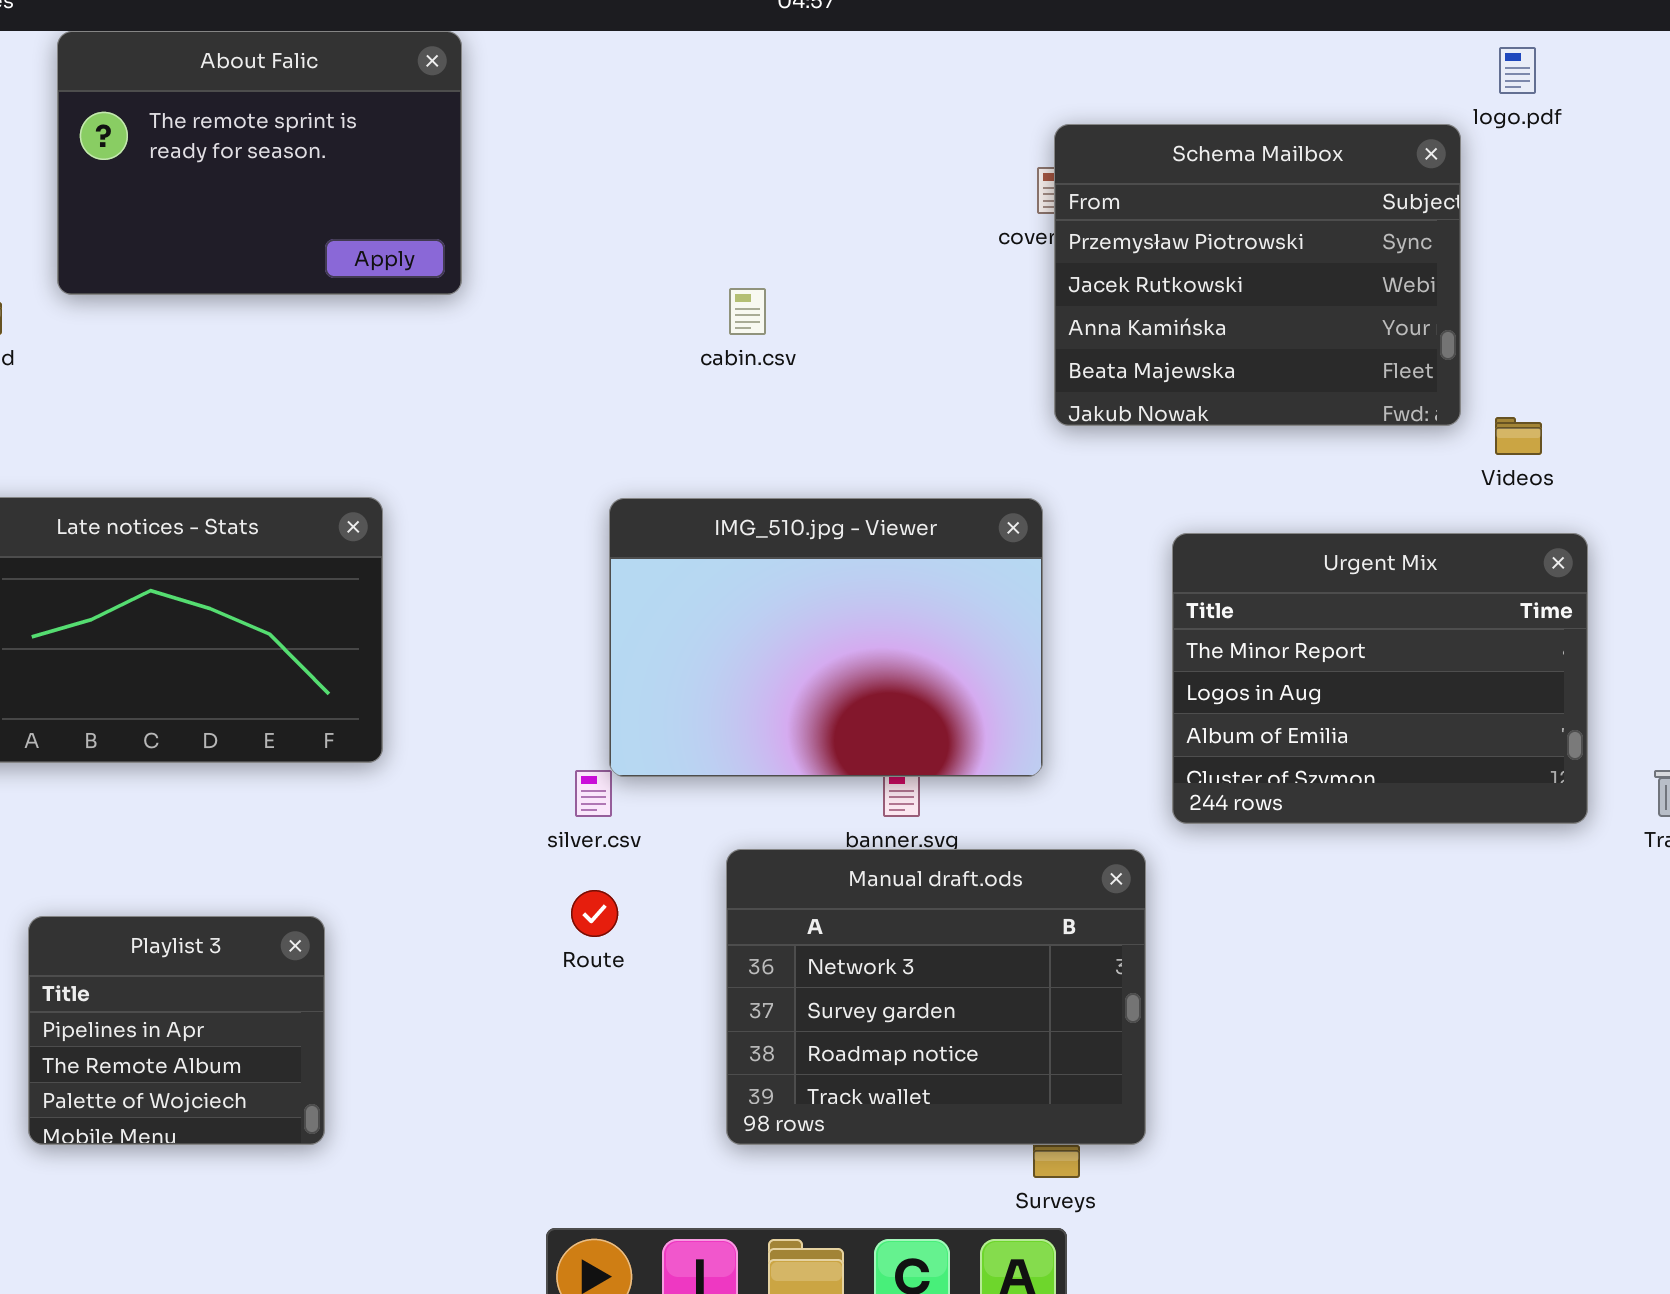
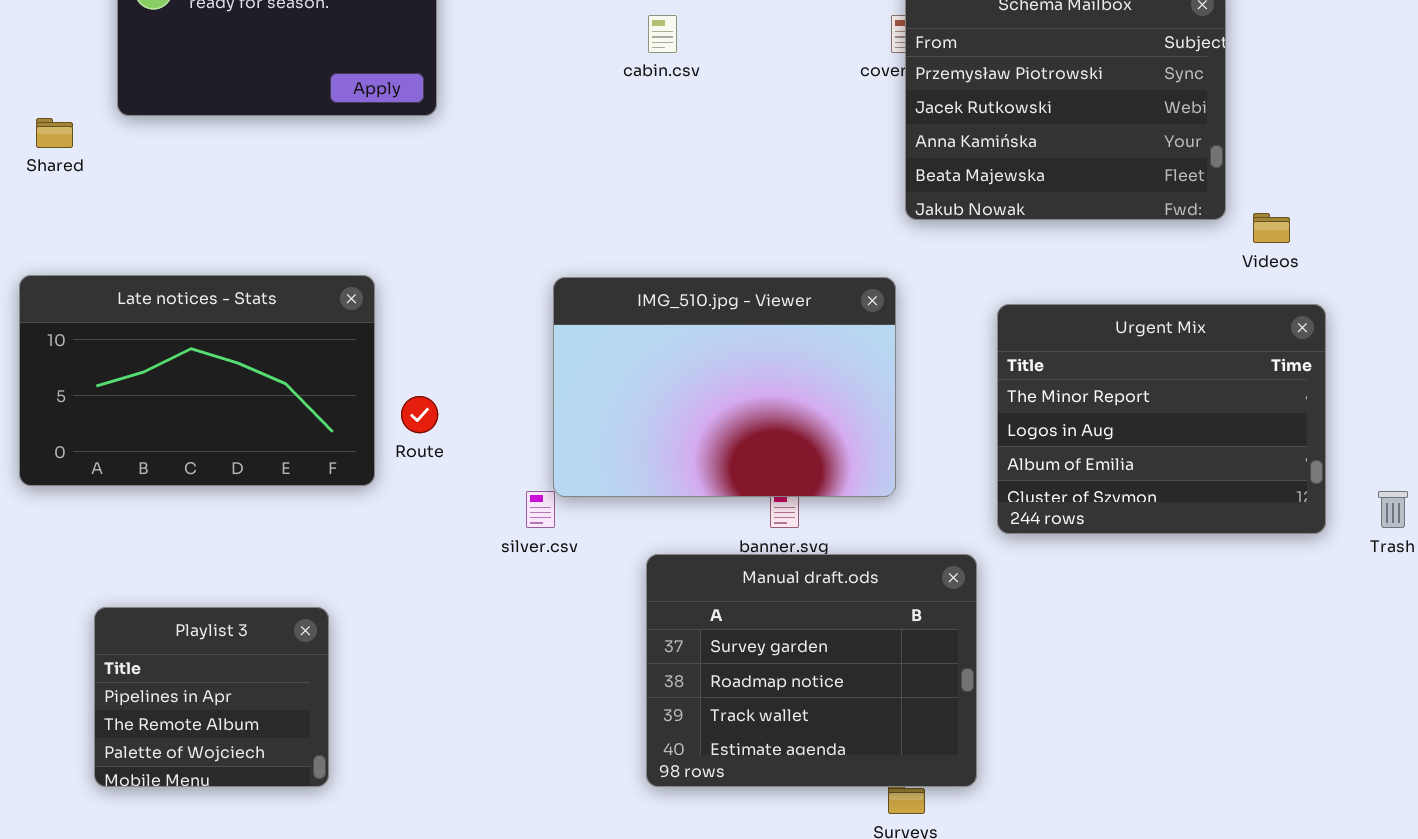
cabin.csv: [729,288,766,335] -> [648,15,677,53], moved
Manual draft.ods: [726,849,1146,1145] -> [646,554,977,787], scrolled down 1 row
Route: [571,890,618,937] -> [401,396,438,433], moved

